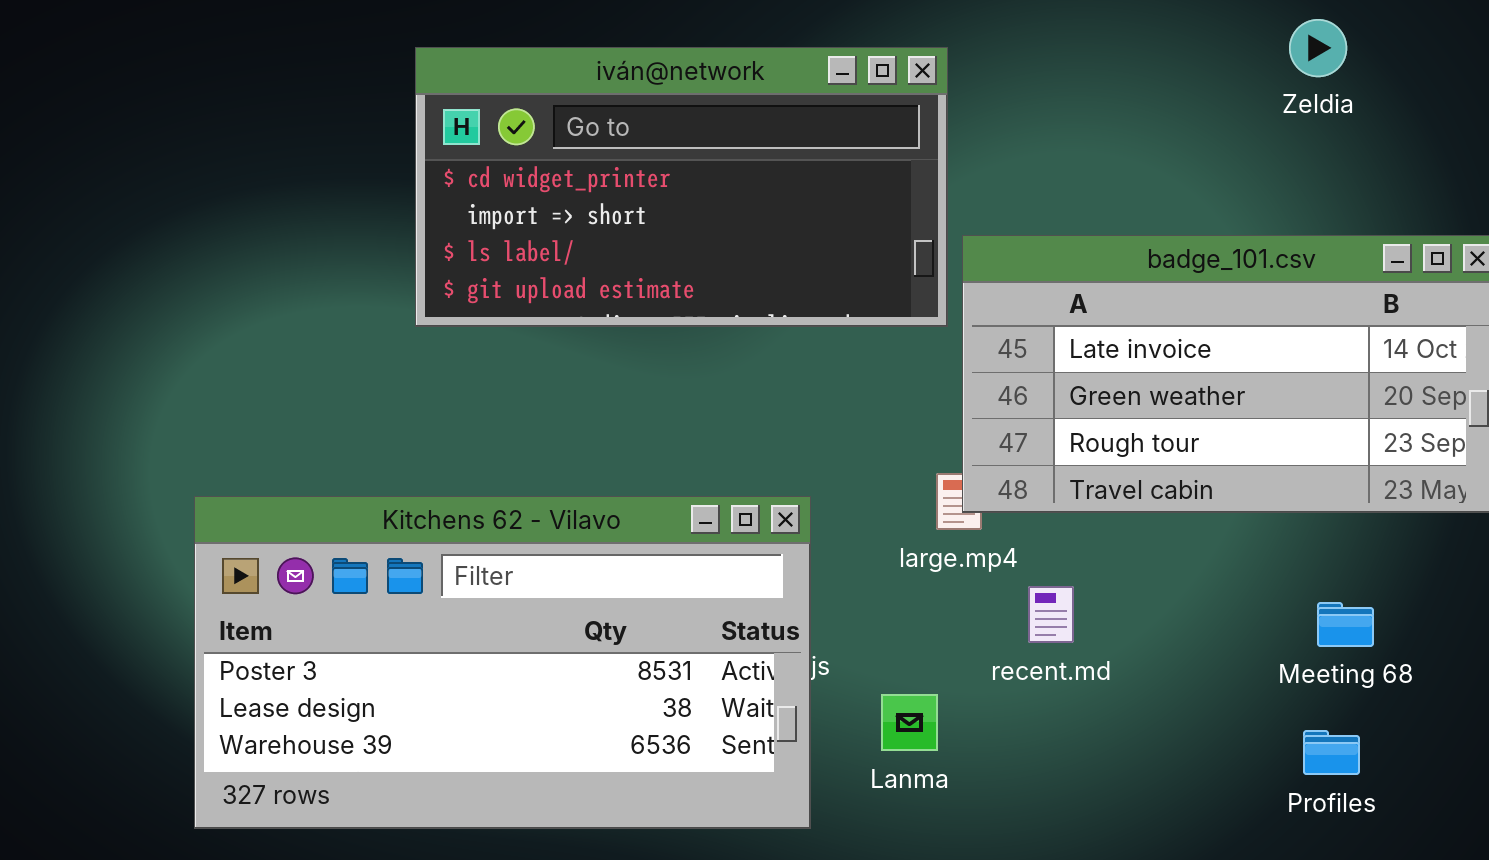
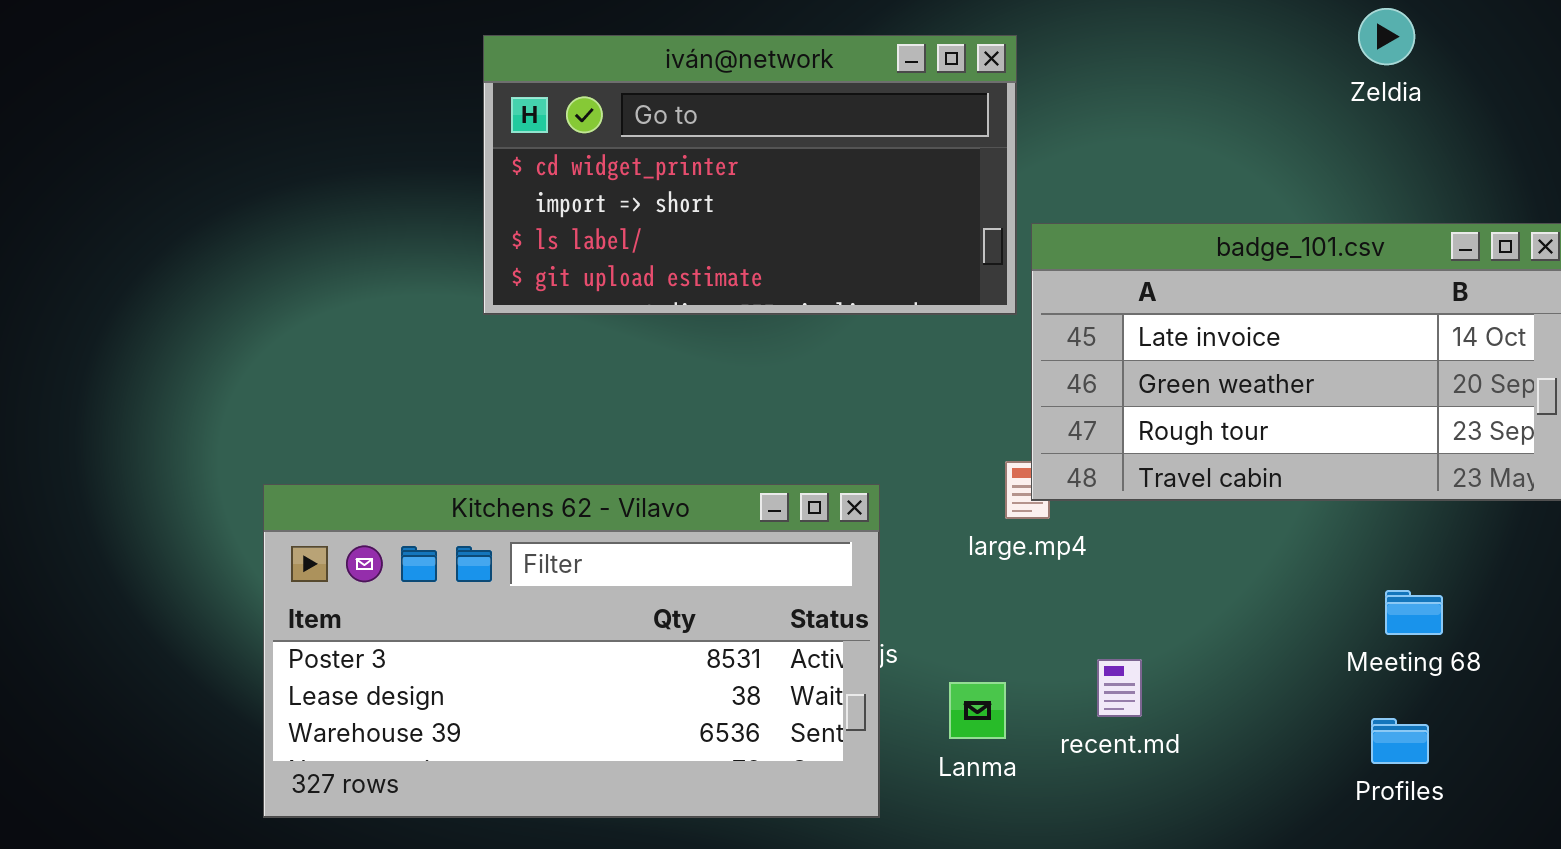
recent.md: [1028,586,1074,643] -> [1097,659,1142,717], moved

